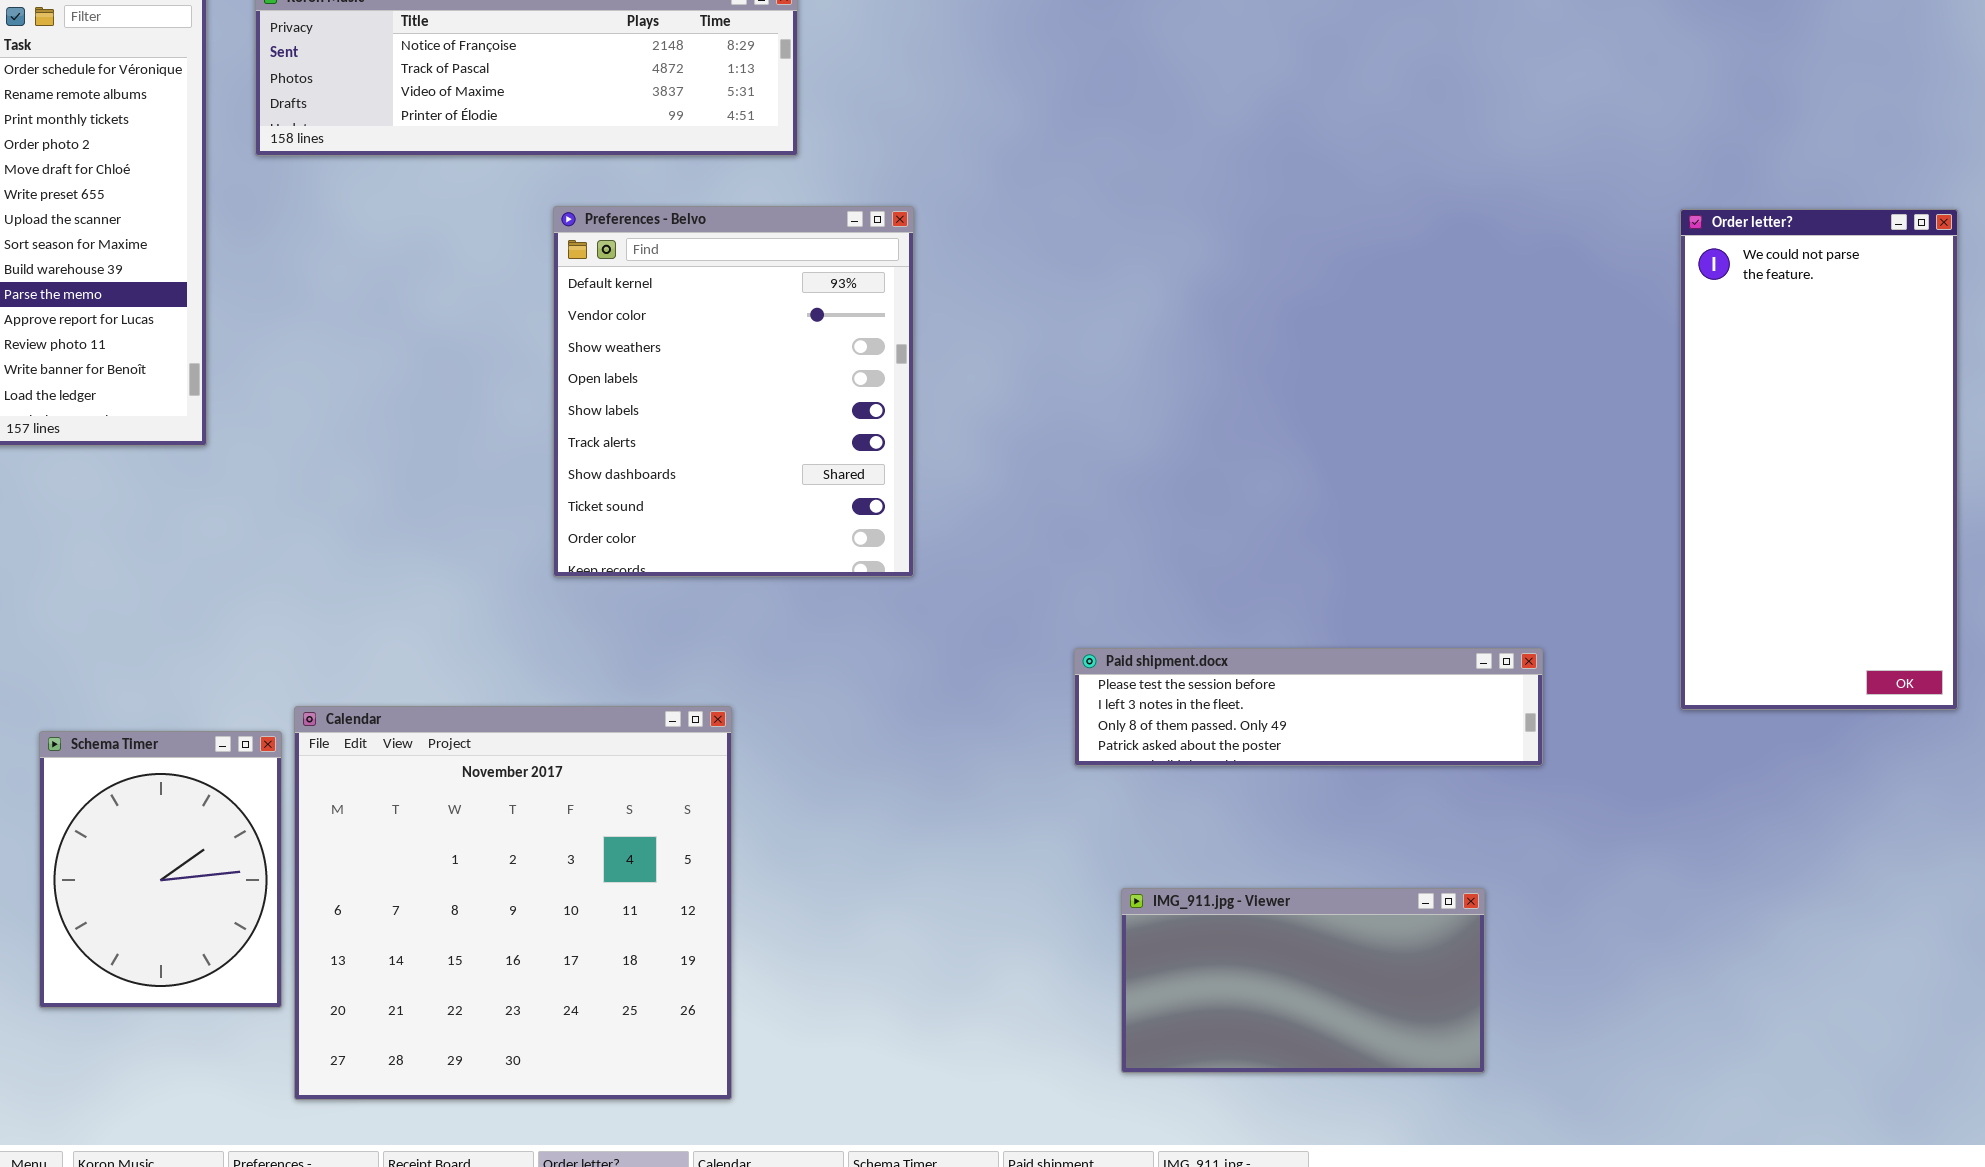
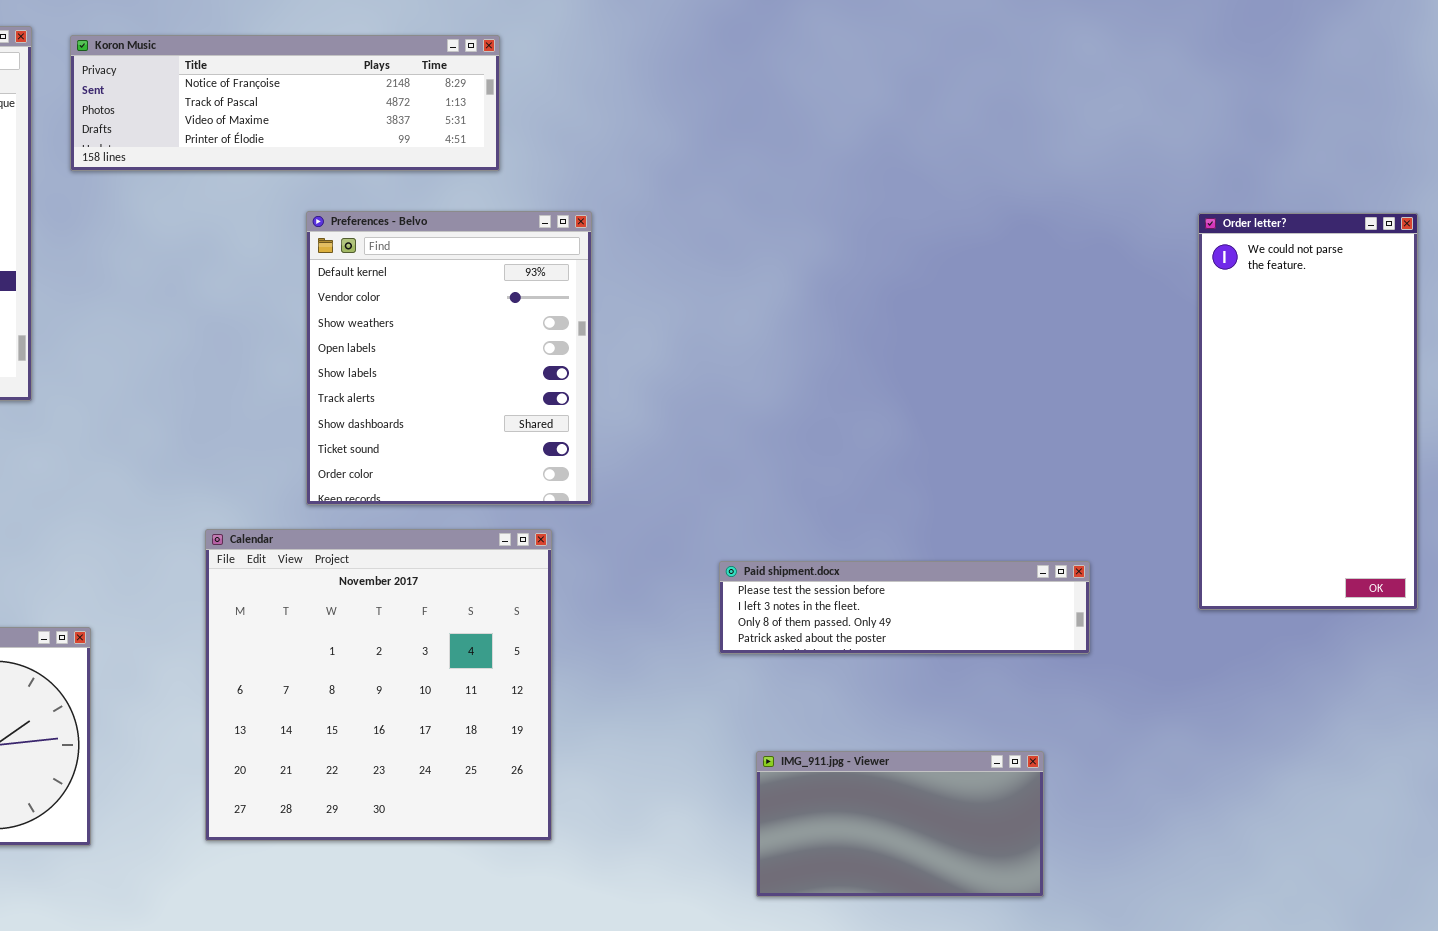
Calendar: [294,706,732,1100] -> [205,529,552,841], moved

